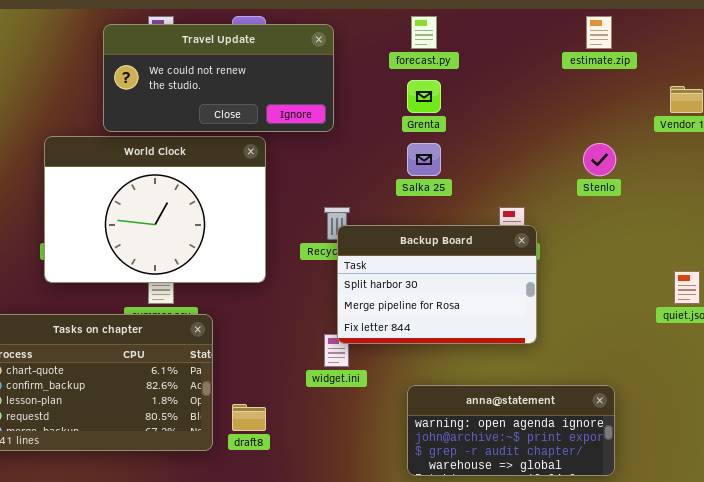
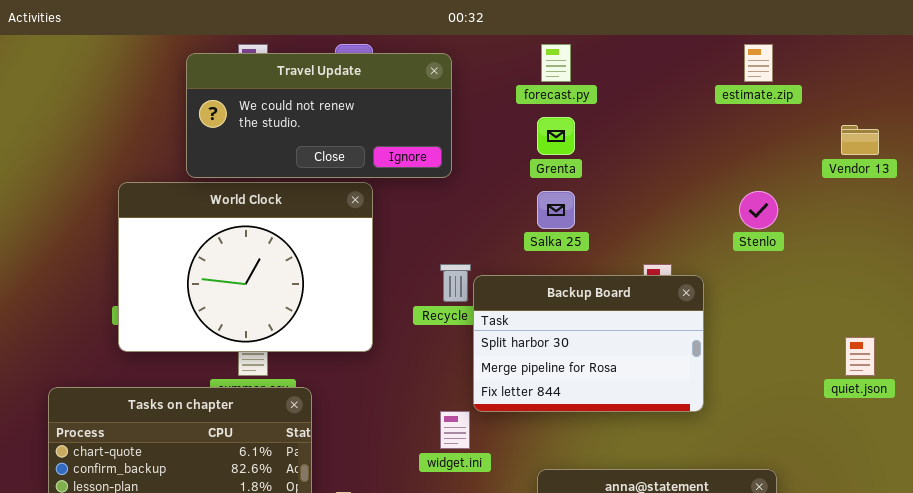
Backup Board: [337,225,537,344] -> [473,275,704,412], moved

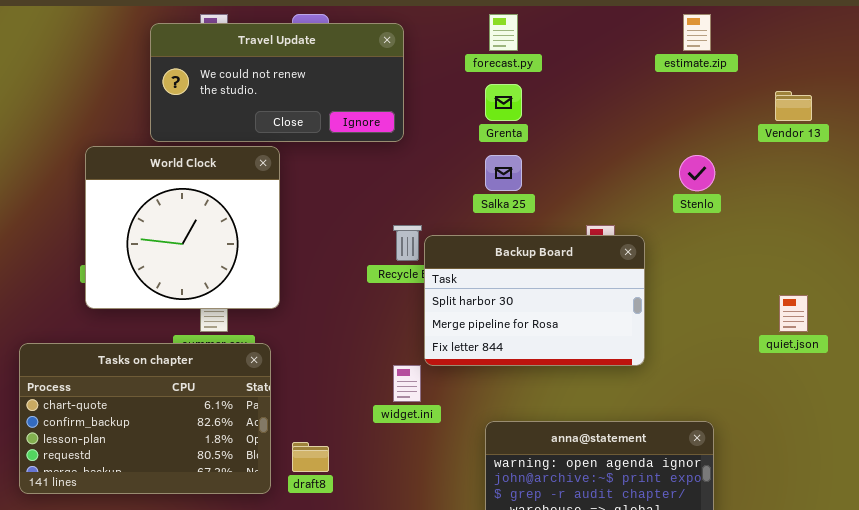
World Clock: [118,182,373,352] -> [85,146,280,309], resized

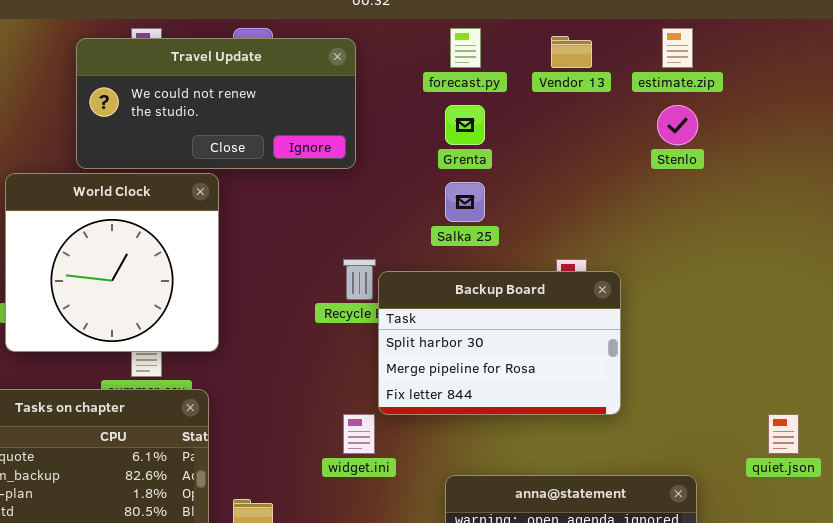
Vendor 13: [775,91,812,121] -> [551,36,592,68], moved
Stenlo: [679,155,715,191] -> [657,105,698,145], moved
quiet.json: [779,295,808,332] -> [768,414,799,454], moved

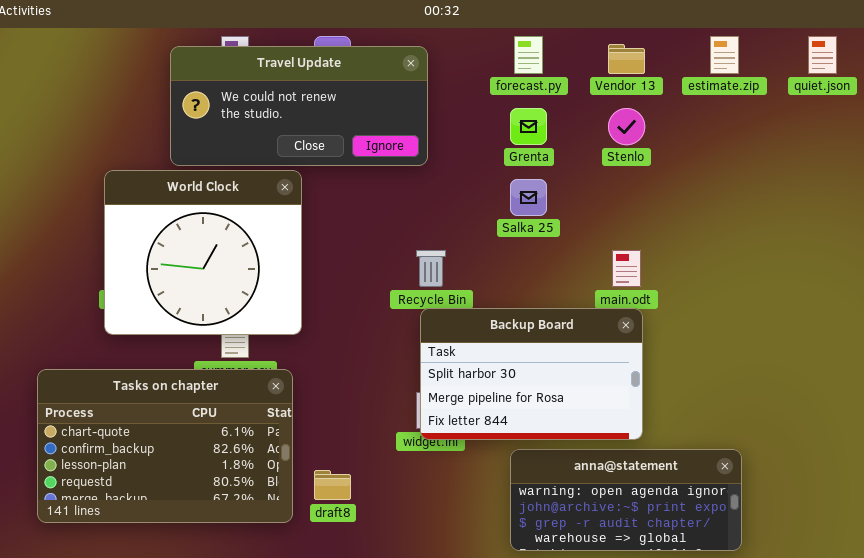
Stenlo: [657,105,698,145] -> [608,108,645,145], moved
Backup Board: [378,271,621,415] -> [420,308,643,440], moved
quiet.json: [768,414,799,454] -> [808,36,837,74], moved

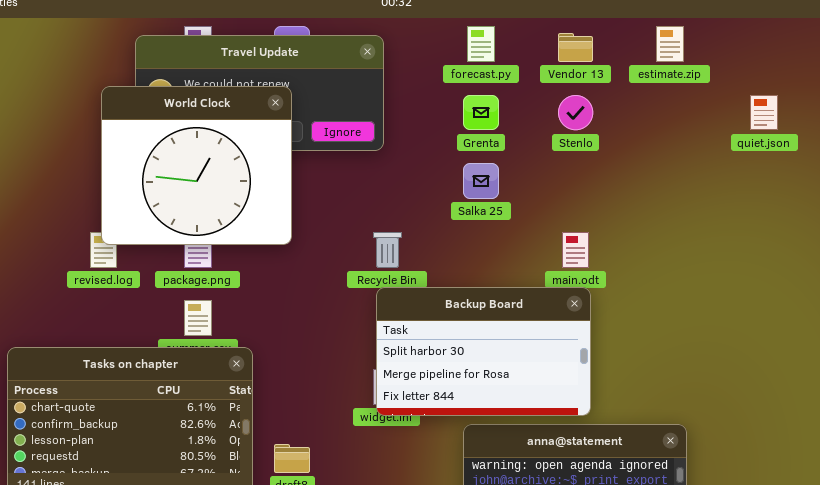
quiet.json: [808,36,837,74] -> [750,95,778,130], moved
World Clock: [104,170,302,335] -> [101,86,292,245], moved

